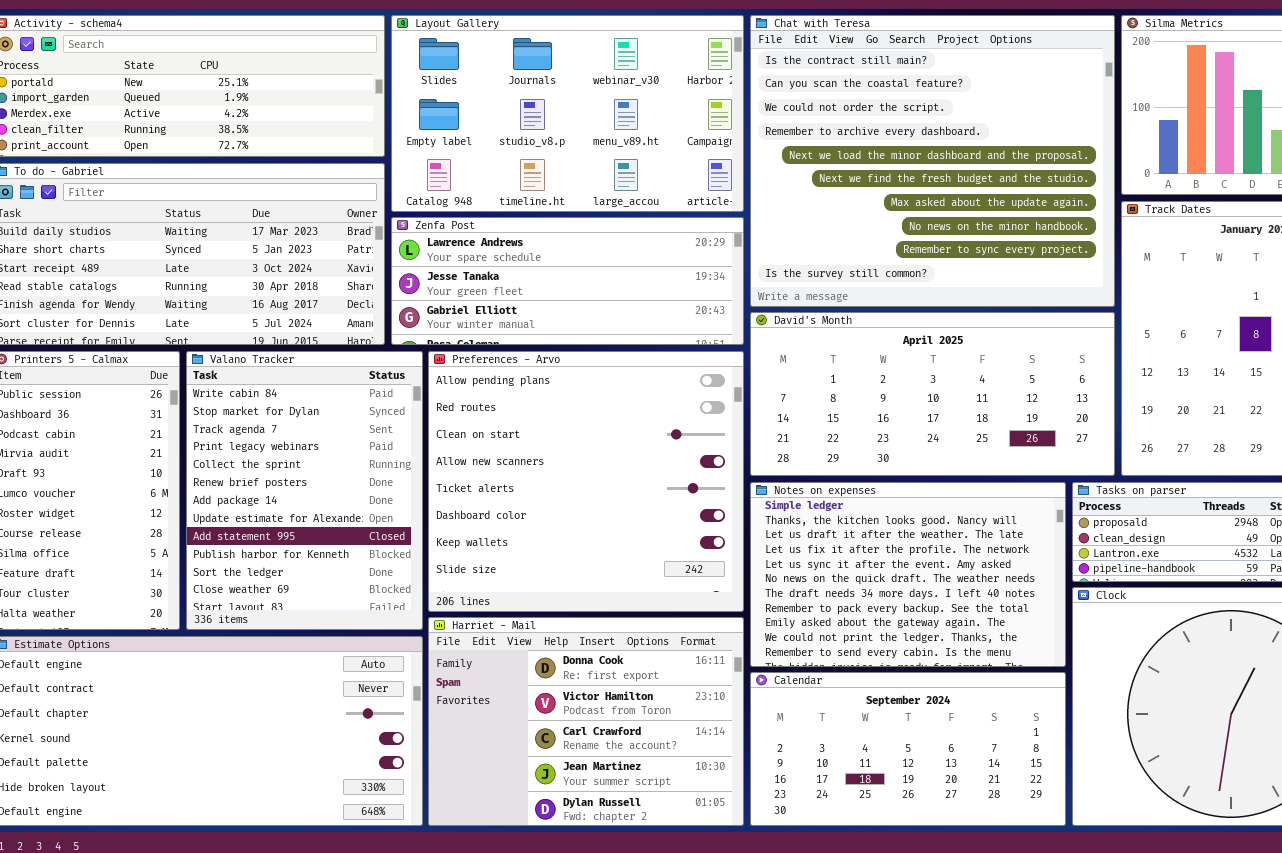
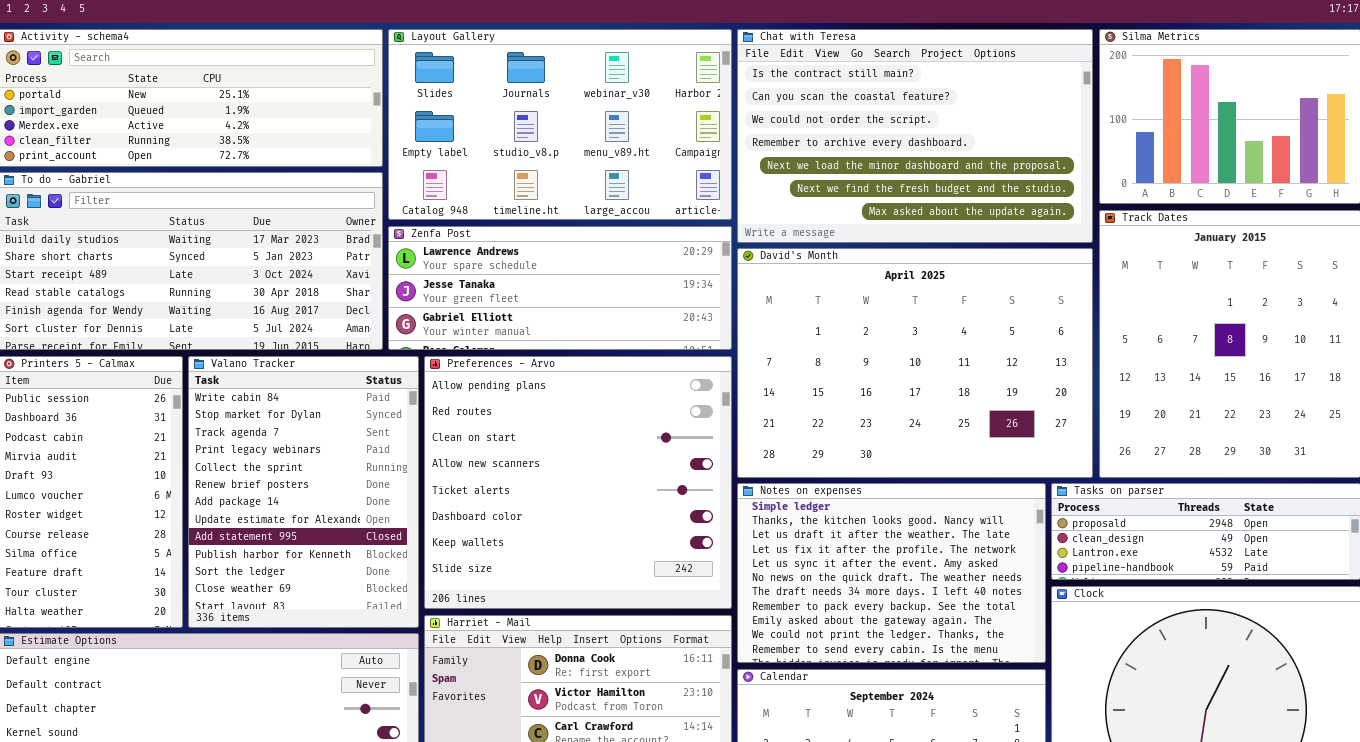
Chat with Teresa: [750,15,1115,307] -> [737,29,1093,243], resized
David's Month: [750,312,1115,476] -> [737,248,1093,478], resized

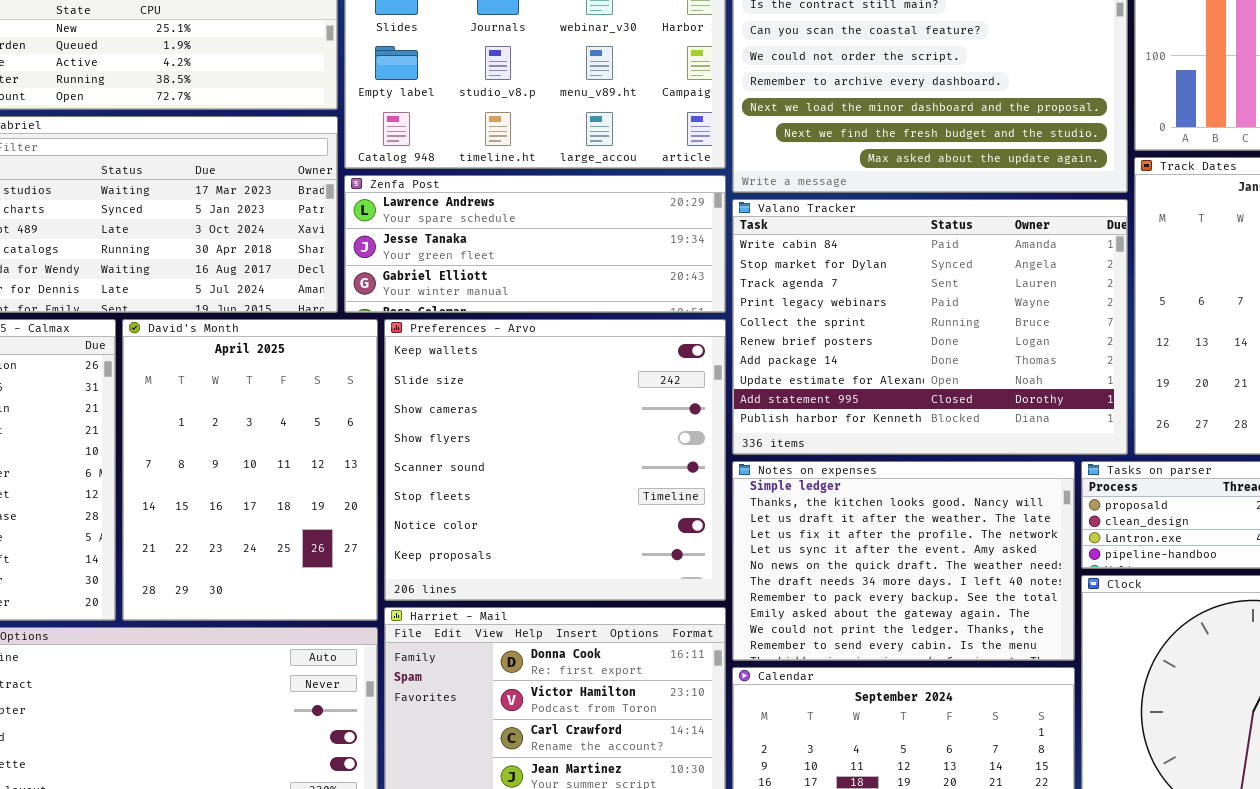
David's Month: [737,248,1093,478] -> [122,319,378,621], moved, resized
Valano Tracker: [188,356,419,628] -> [732,199,1128,455], moved, resized
Preferences - Arvo: [424,356,732,609] -> [384,319,726,601], scrolled down 6 rows

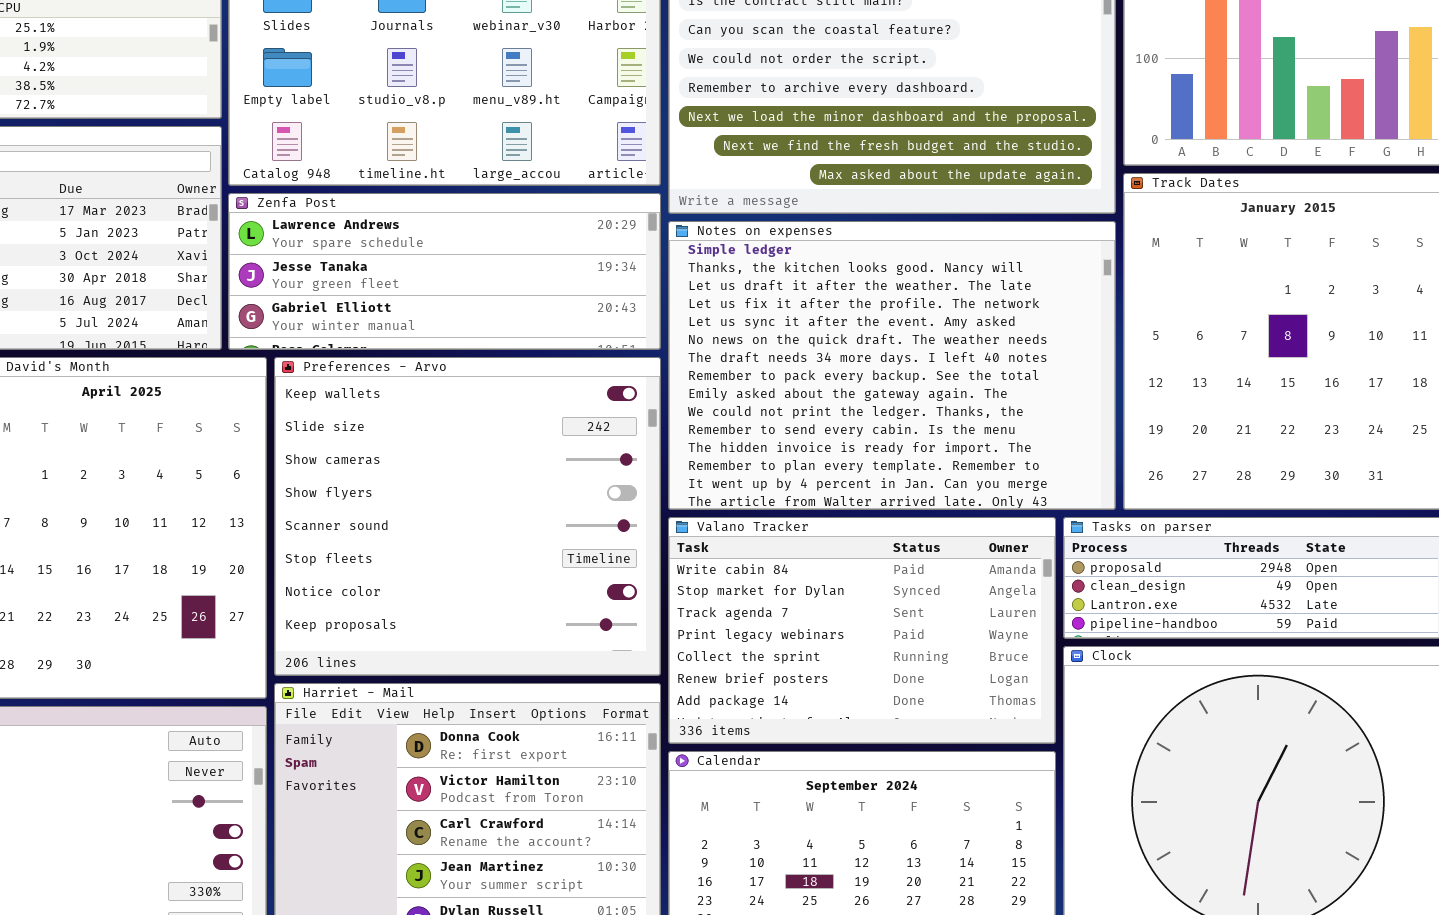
Valano Tracker: [732,199,1128,455] -> [668,517,1056,744], moved, resized
Notes on expenses: [732,461,1075,661] -> [668,221,1116,510], moved, resized

